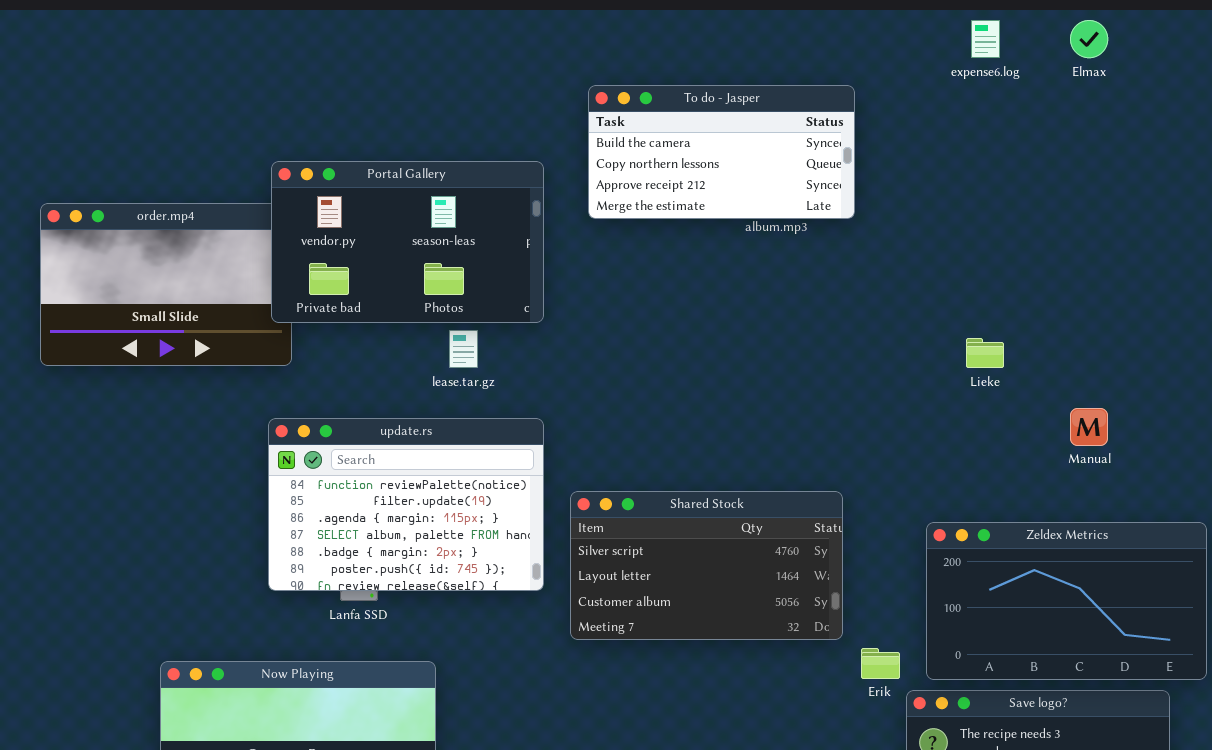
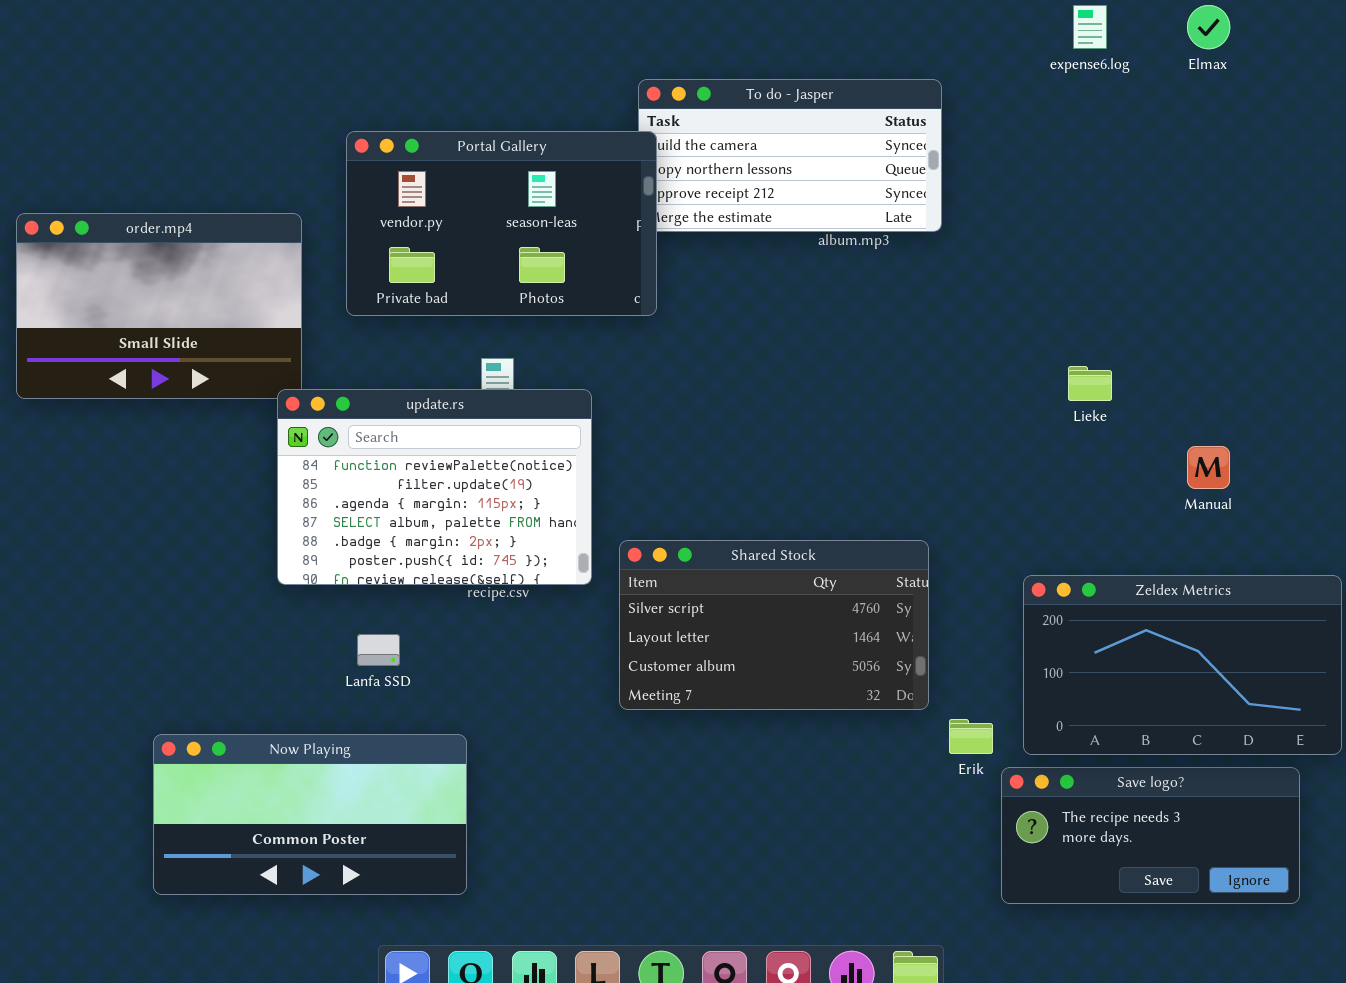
Portal Gallery: [271,161,544,323] -> [346,131,657,316], moved
update.rs: [268,418,544,591] -> [277,389,592,585], moved

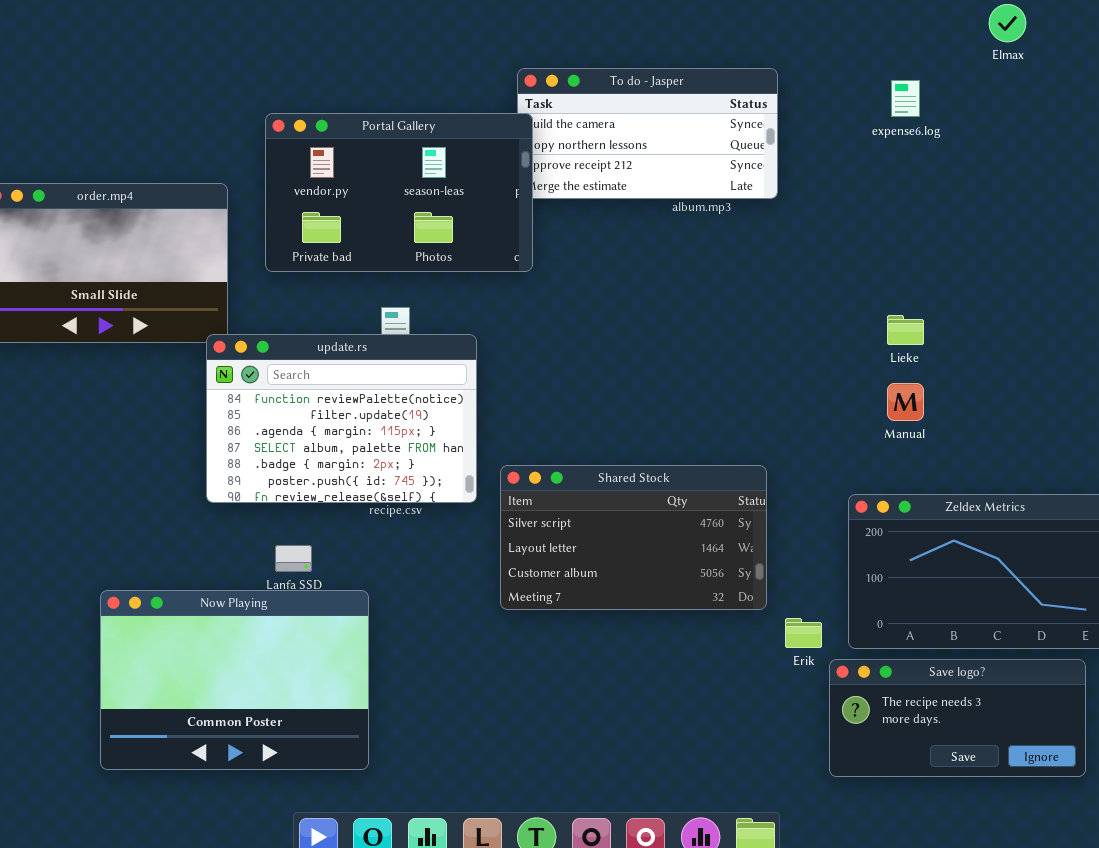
expense6.log: [1073,5,1107,49] -> [891,80,920,117], moved
Manual: [1187,446,1230,489] -> [887,383,924,421], moved
Now Playing: [153,734,467,895] -> [100,590,369,770], resized

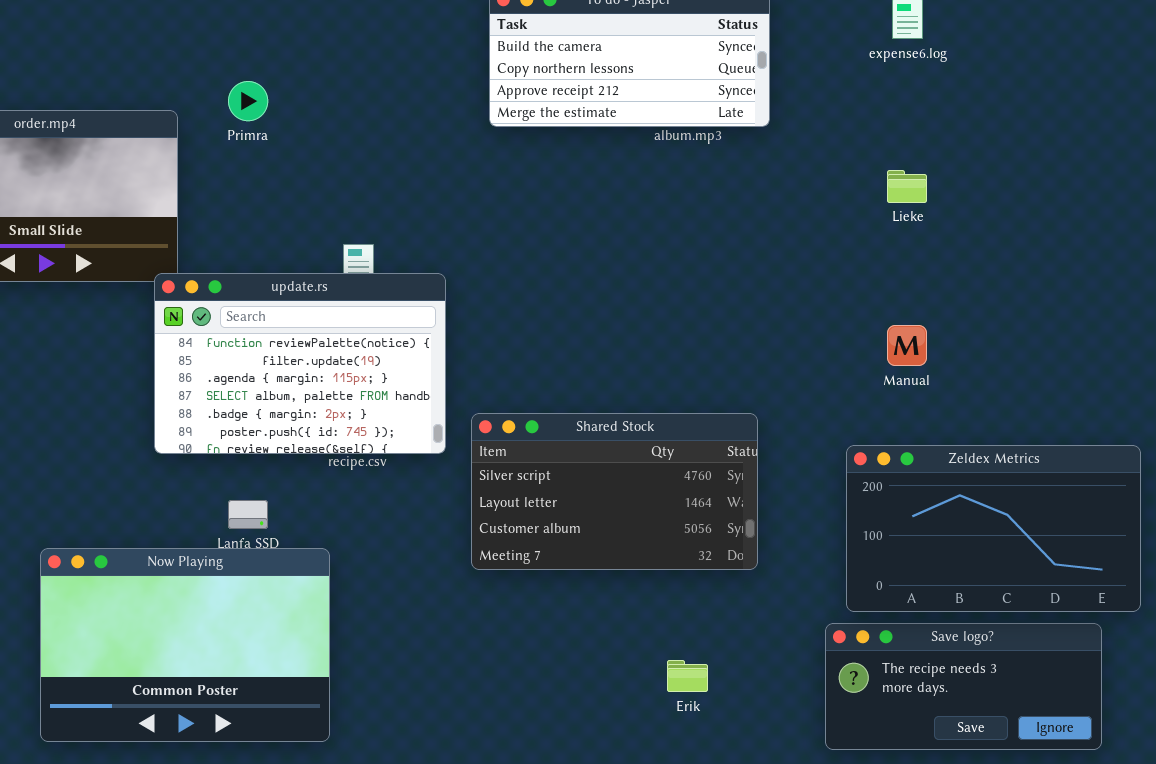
Portal Gallery: [265,113,533,272] -> none, closed
Lieke: [887,315,924,345] -> [887,170,927,203], moved
Erik: [785,618,822,648] -> [667,660,708,692], moved

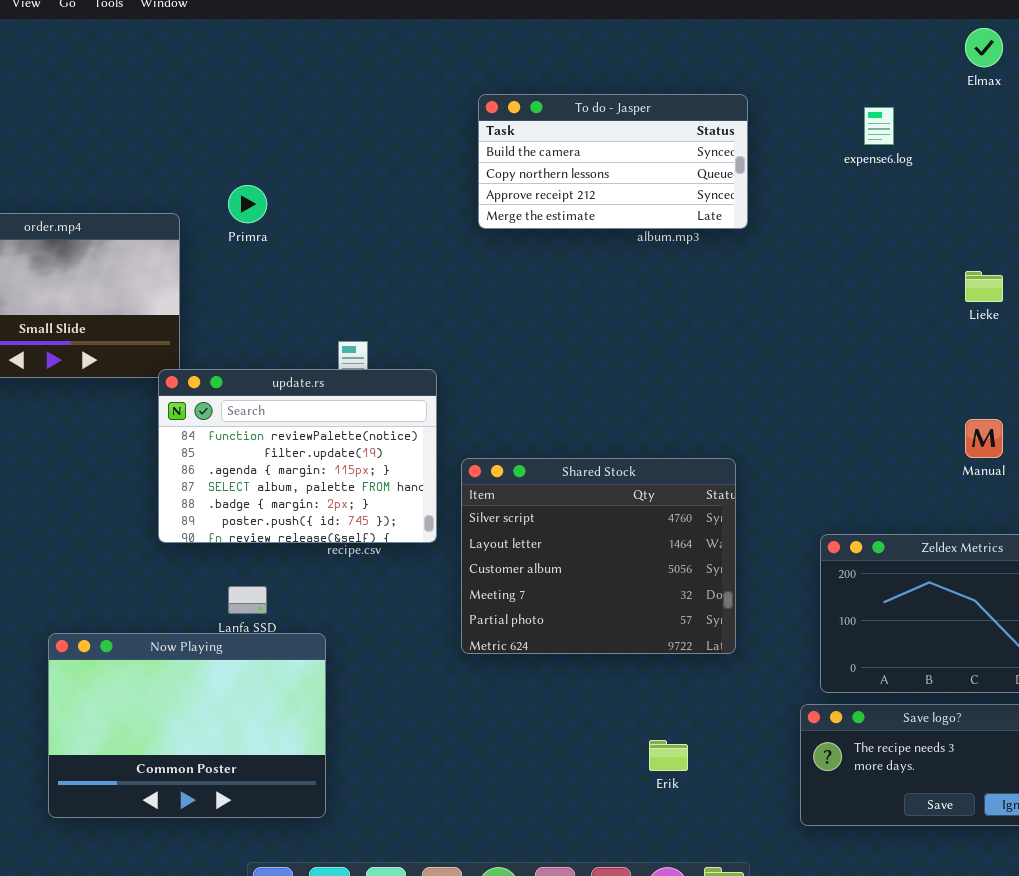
Lieke: [887,170,927,203] -> [965,271,1003,302], moved
Manual: [887,325,927,366] -> [965,419,1003,458], moved
Shared Stock: [471,413,758,570] -> [461,458,736,654], resized

